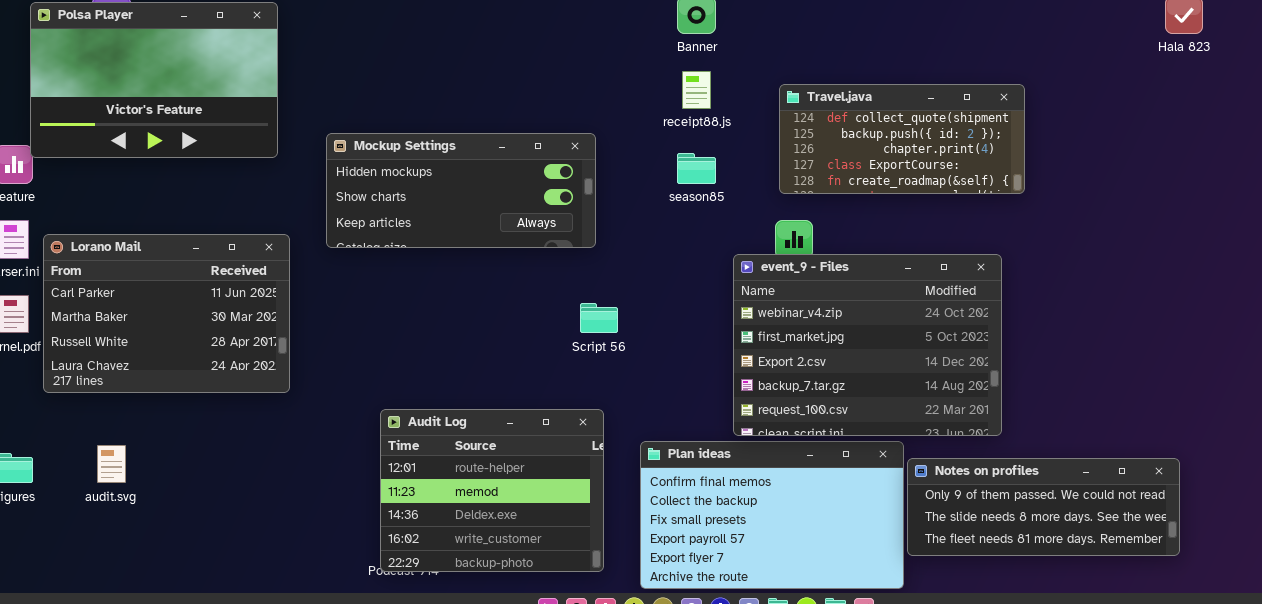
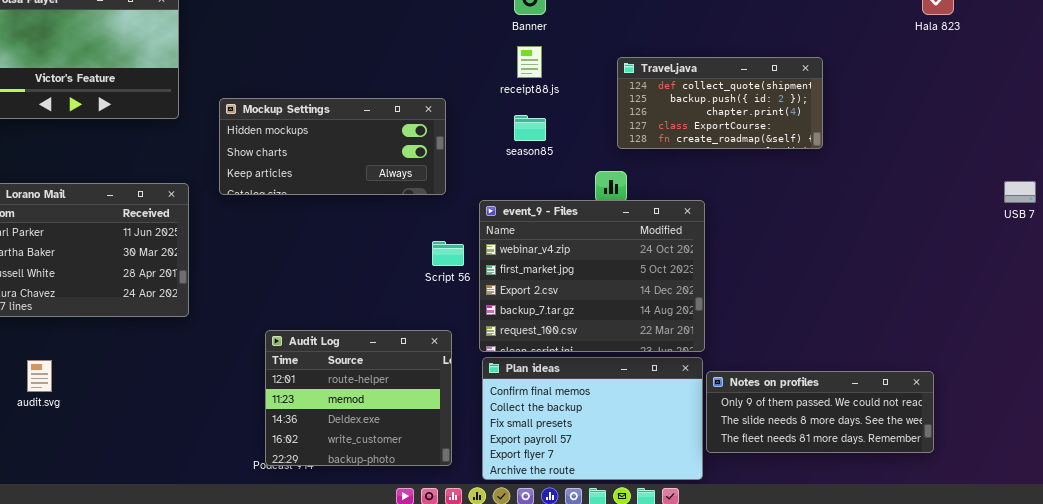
Travel.java: [779,84,1025,194] -> [617,57,823,149], moved
event_9 - Files: [733,254,1002,436] -> [479,200,705,352], moved

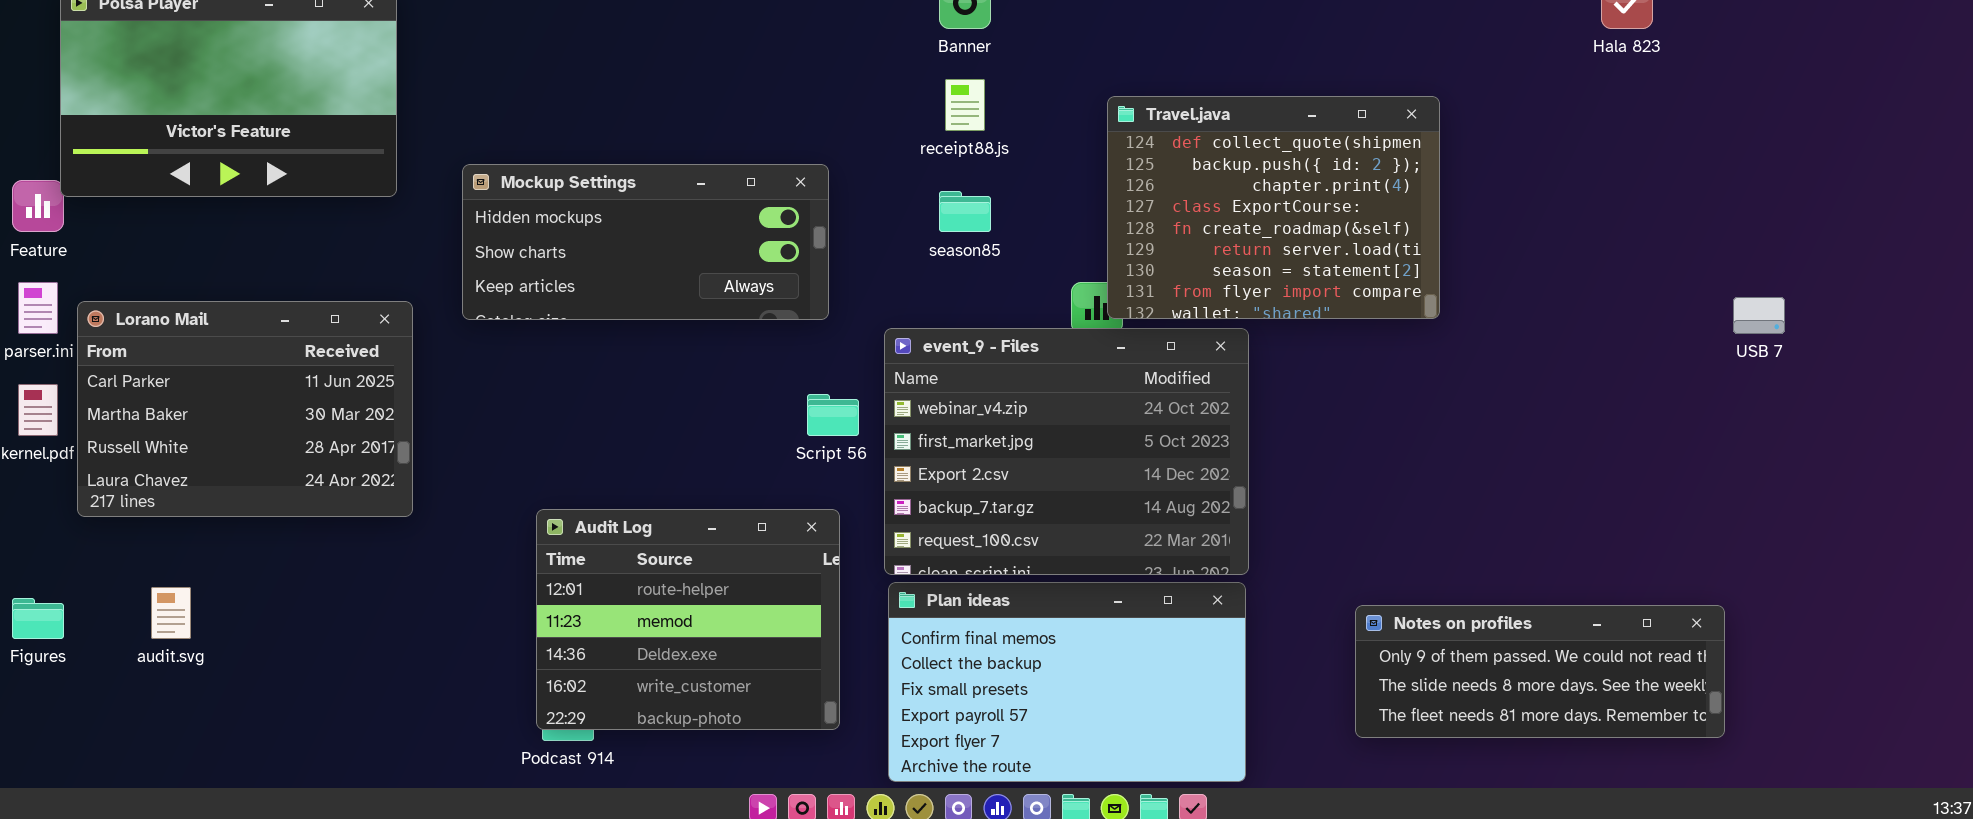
Travel.java: [617,57,823,149] -> [1107,96,1440,319], resized
Audit Log: [265,330,452,466] -> [536,509,840,730], moved
Notes on profiles: [706,371,934,453] -> [1355,605,1725,738], moved

